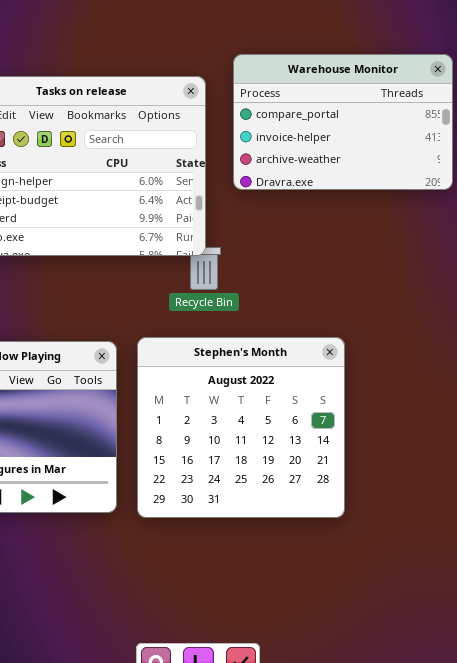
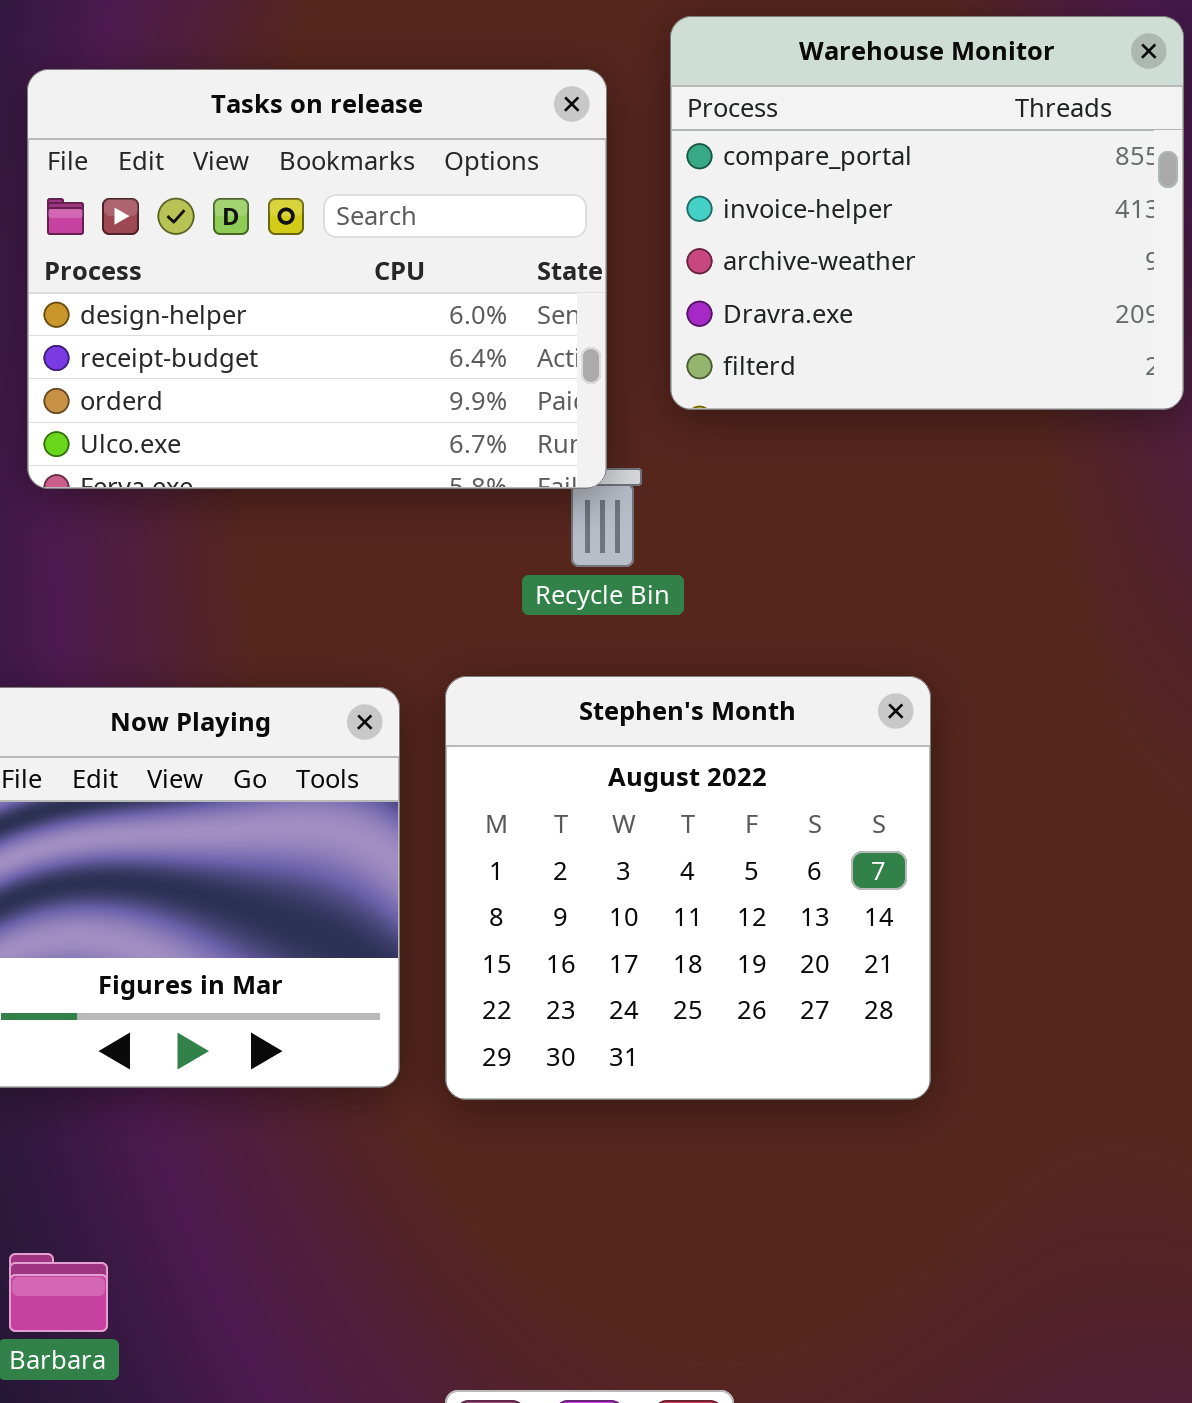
Warehouse Monitor: [233,54,453,190] -> [670,16,1184,410], resized

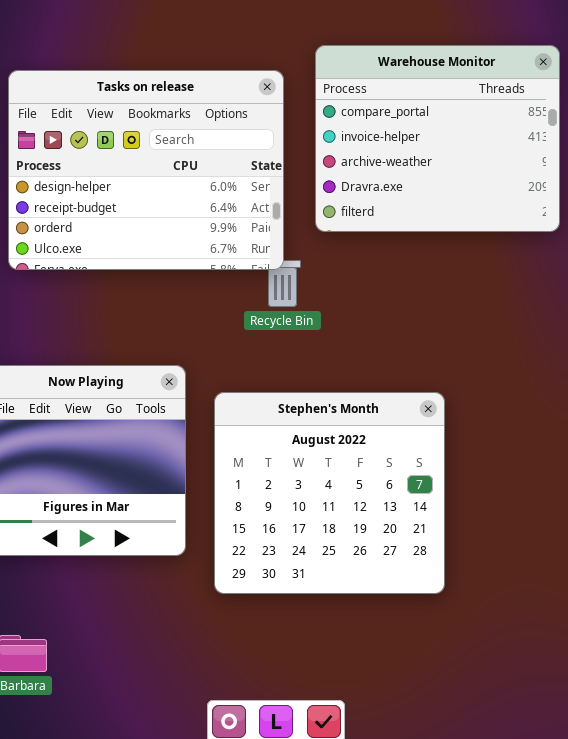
Stephen's Month: [445,676,931,1100] -> [214,392,445,594], moved

